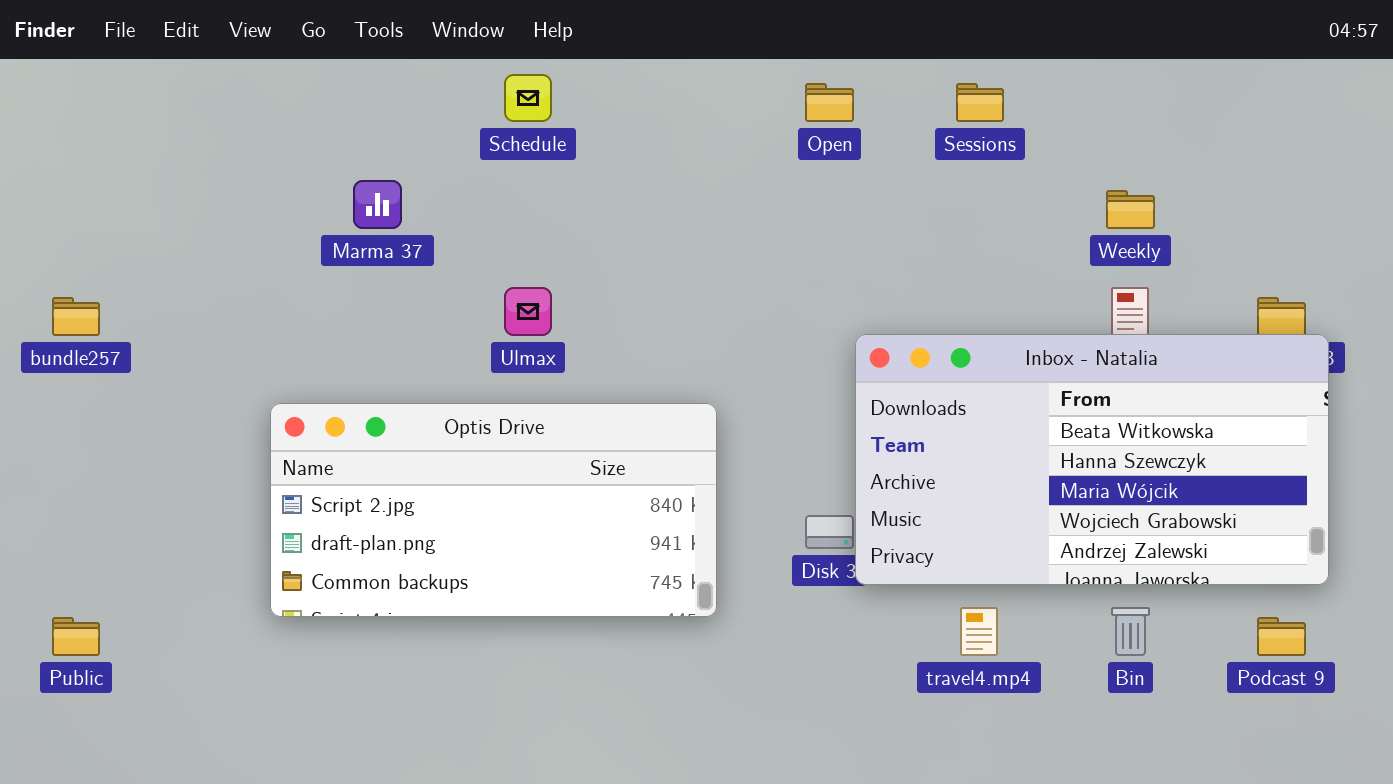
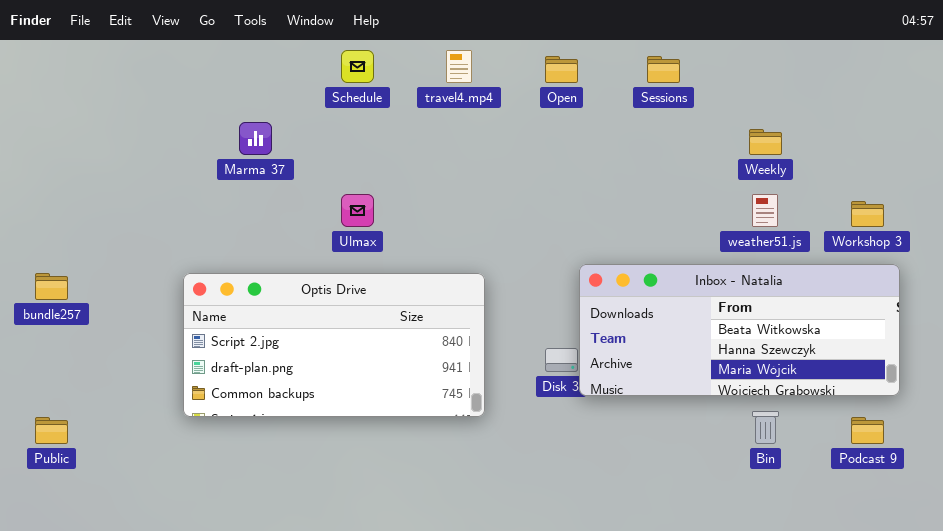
bundle257: [52,297,100,336] -> [35,273,68,300], moved
Inbox - Natalia: [855,334,1329,585] -> [579,264,900,396], resized
travel4.mp4: [960,607,998,656] -> [446,50,472,83], moved

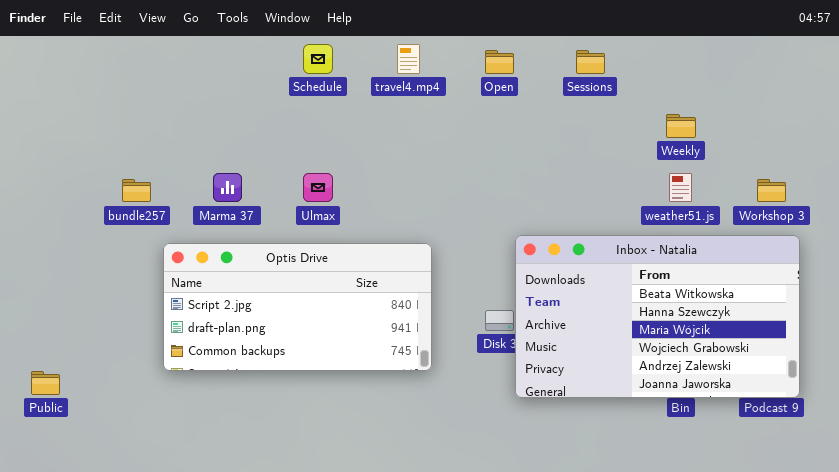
Marma 37: [239,122,272,155] -> [213,173,242,202], moved
Inbox - Natalia: [579,264,900,396] -> [515,235,800,398], resized
bundle257: [35,273,68,300] -> [122,179,151,202], moved

